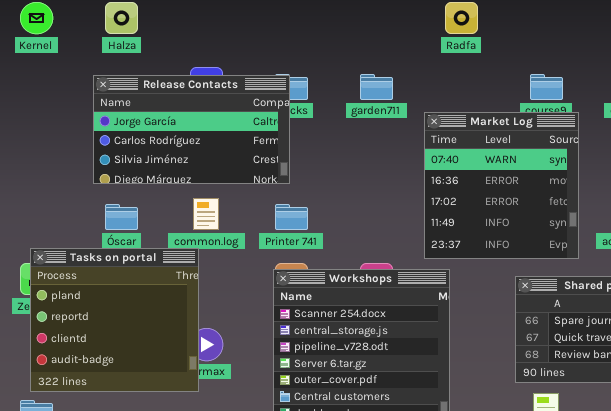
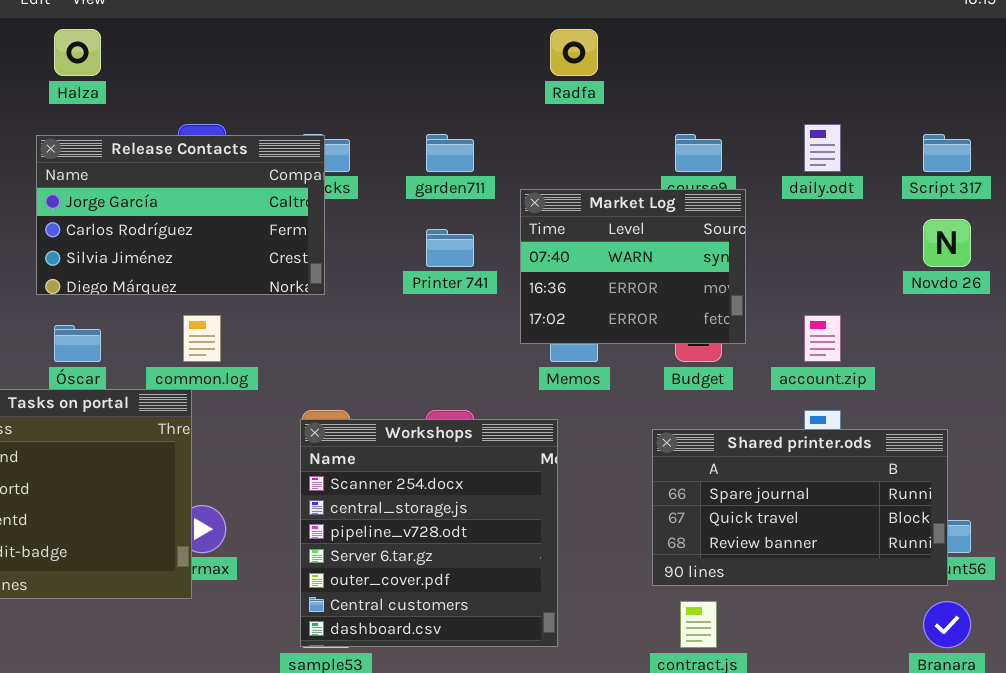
Market Log: [424,112,579,259] -> [520,189,746,344], resized
Printer 741: [275,204,308,230] -> [426,229,474,267], moved

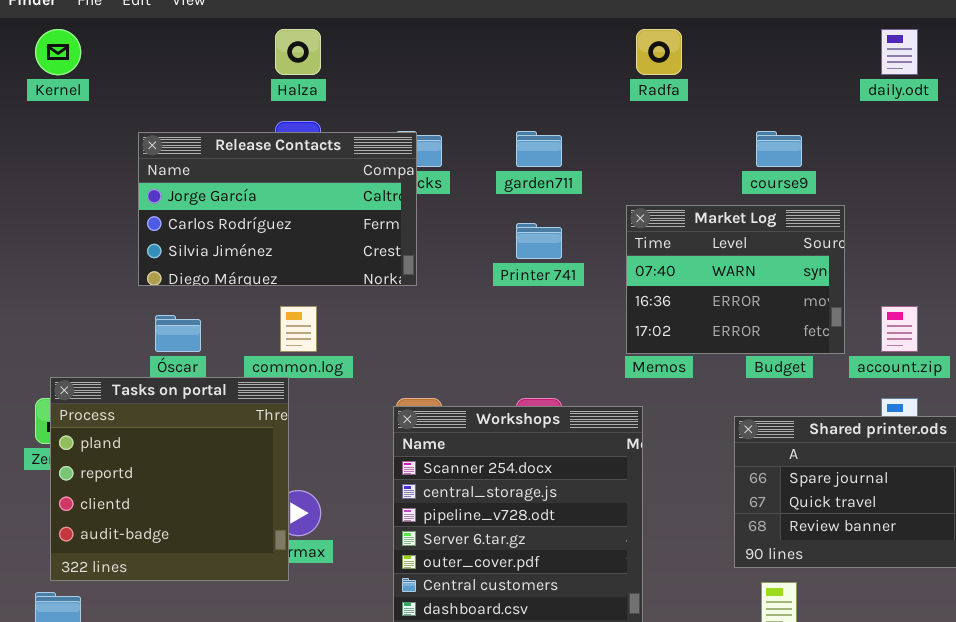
Halza: [54,29,101,76] -> [275,29,321,75], moved
daily.odt: [804,124,841,172] -> [881,29,918,75], moved
Market Log: [520,189,746,344] -> [626,205,845,354], moved

